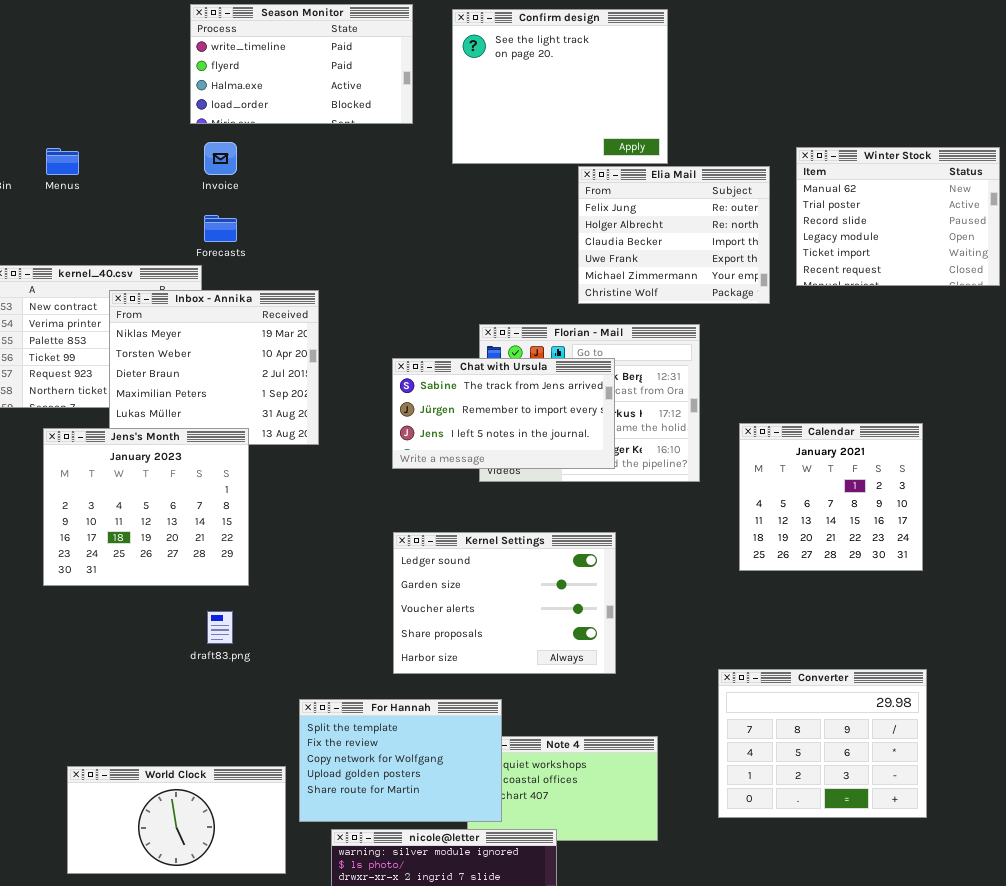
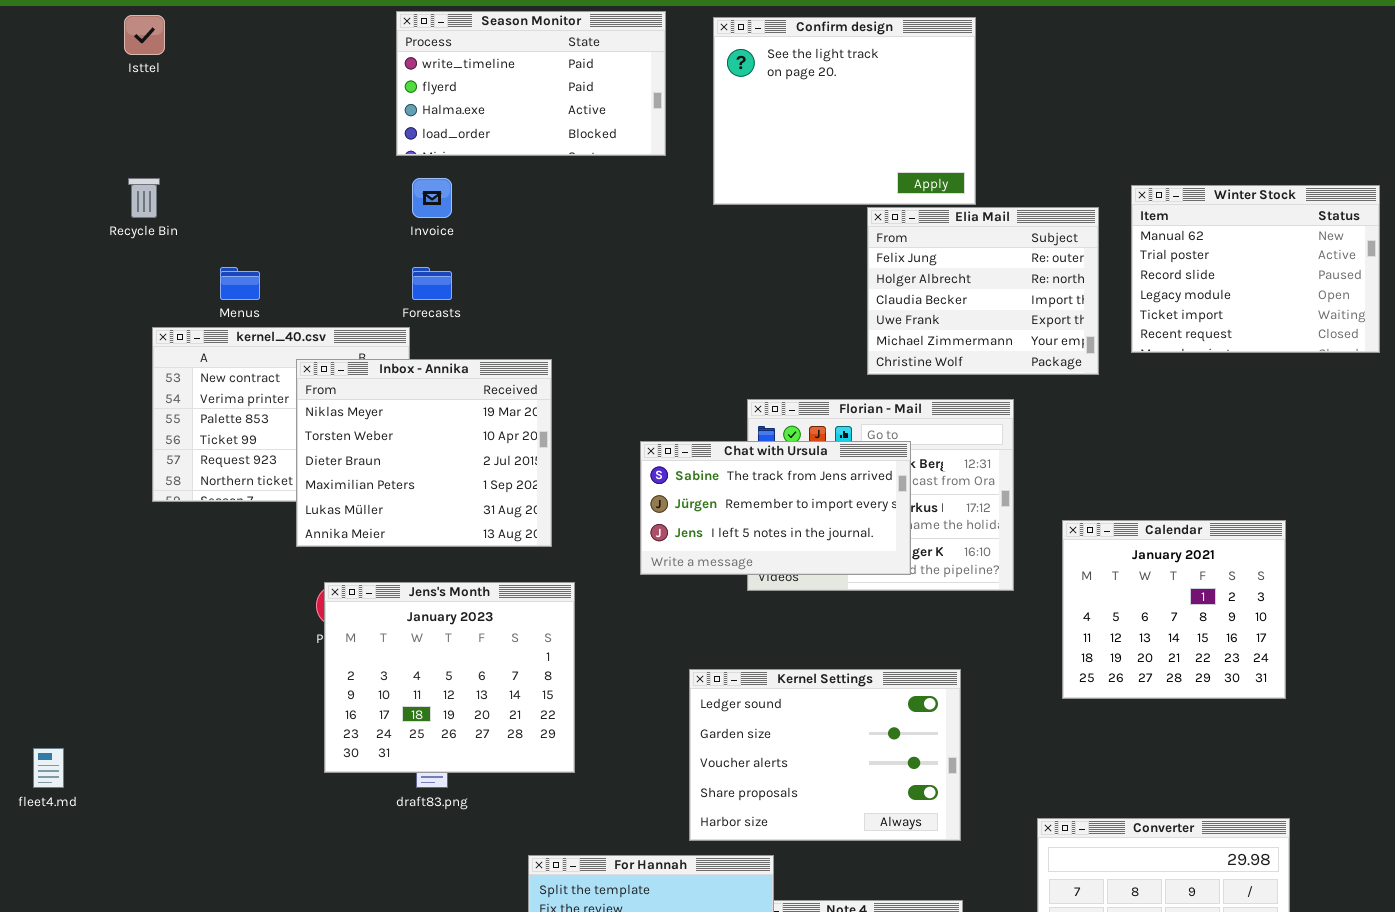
Menus: [46,148,79,175] -> [220,267,260,300], moved
Jens's Month: [43,428,249,586] -> [324,582,575,773], moved
Kernel Settings: [393,532,616,674] -> [689,669,961,841], moved

